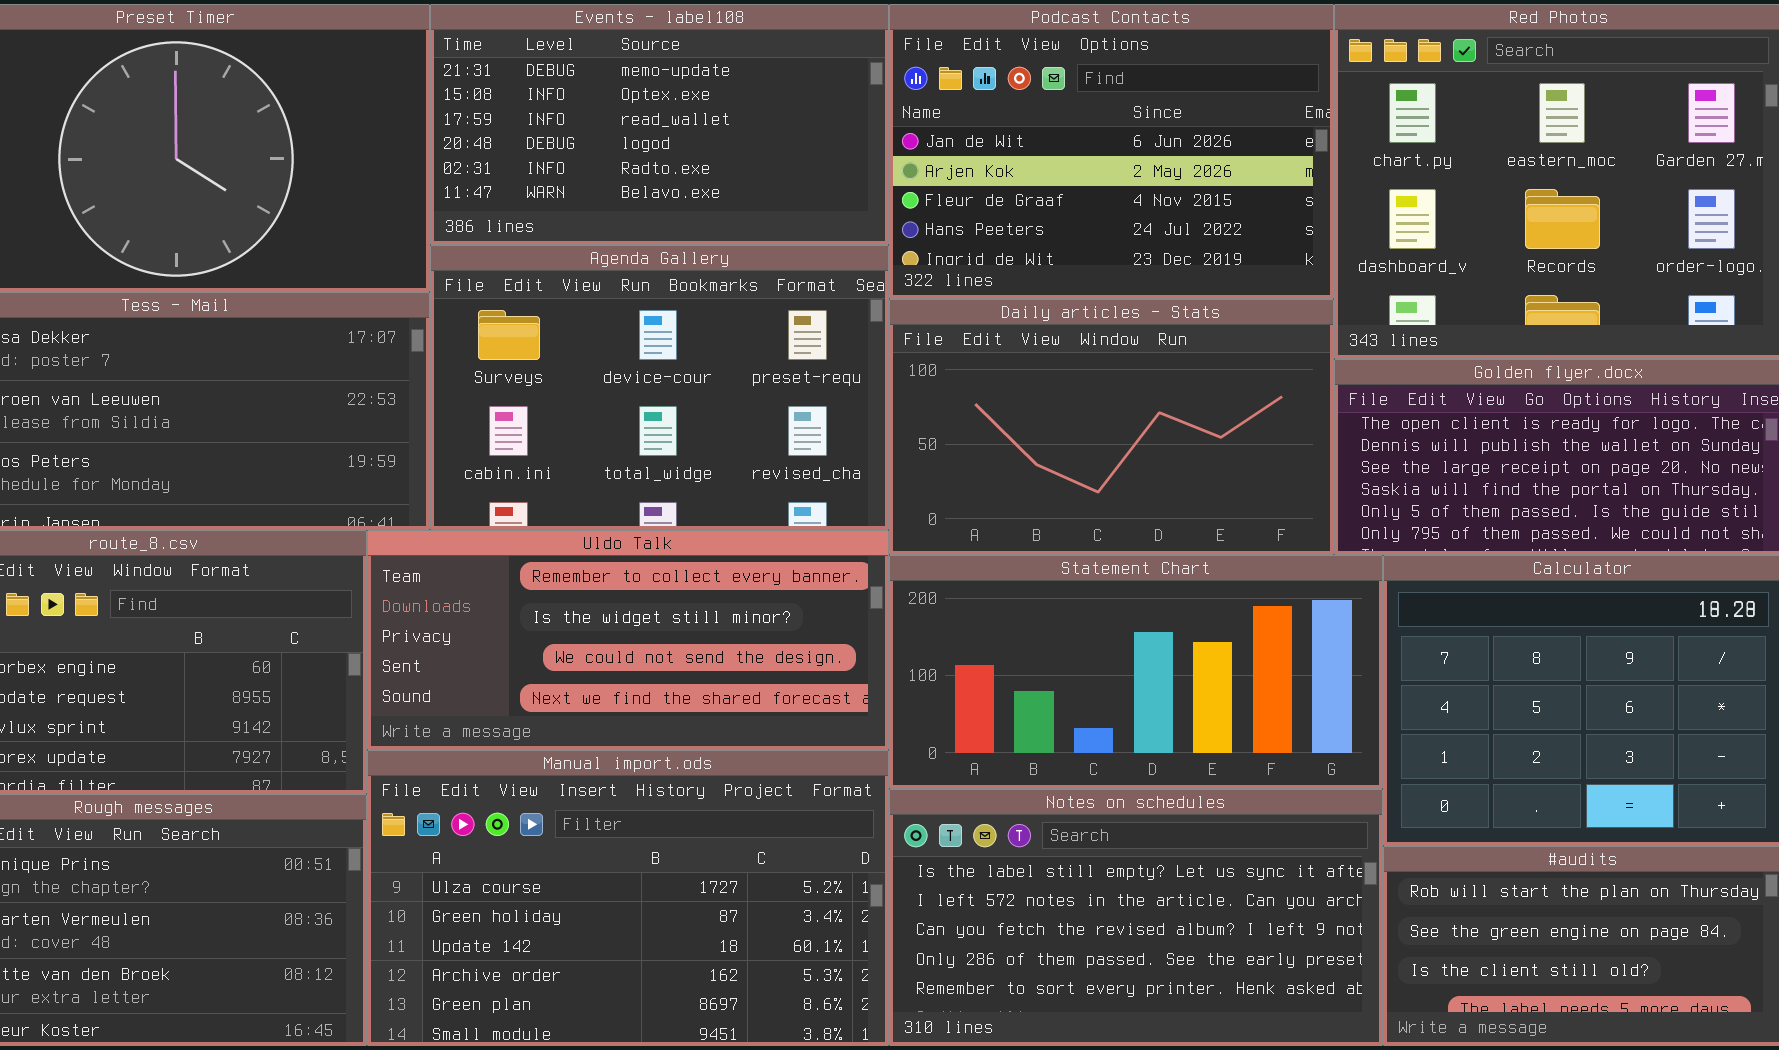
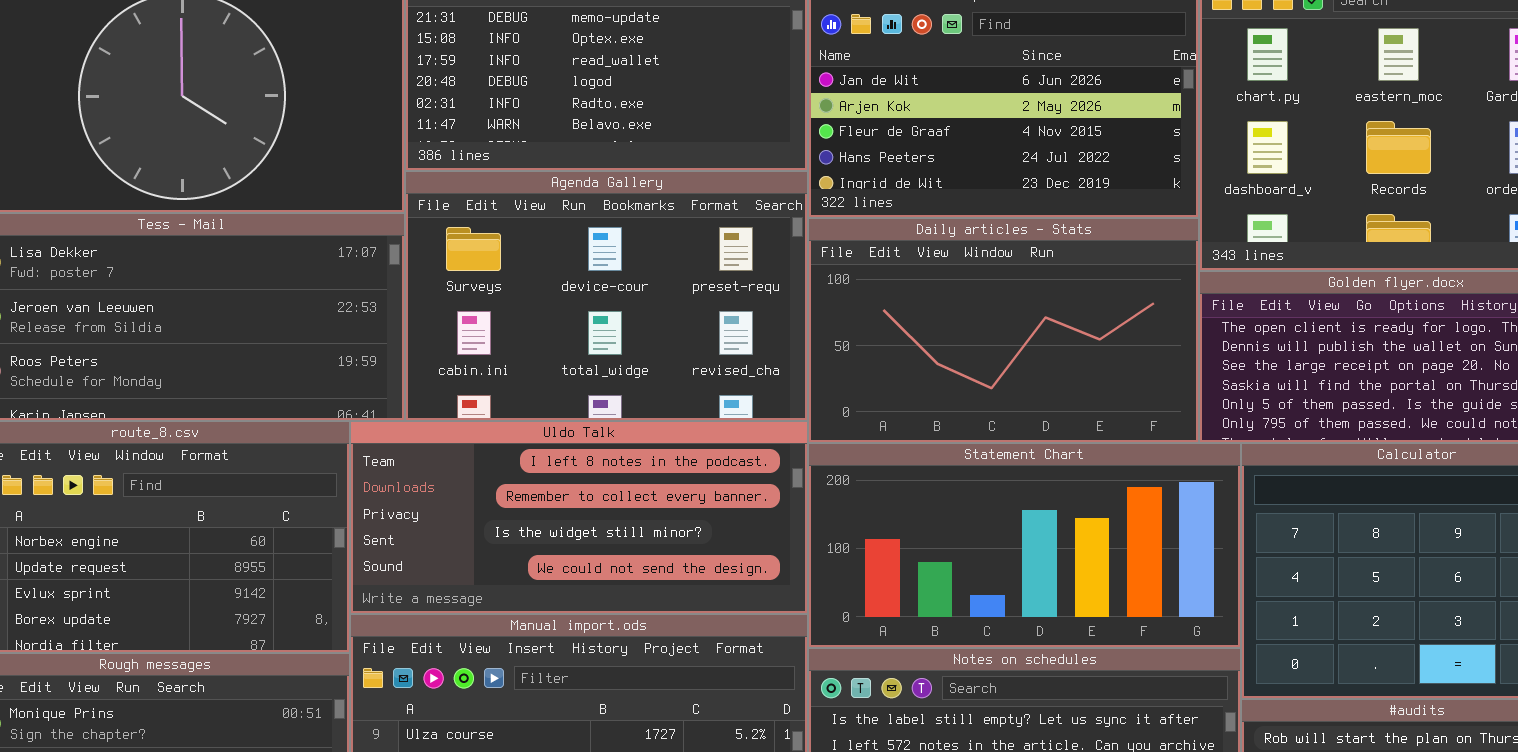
Uldo Talk: [367,530,889,750] -> [350,421,808,614], scrolled up 1 row

